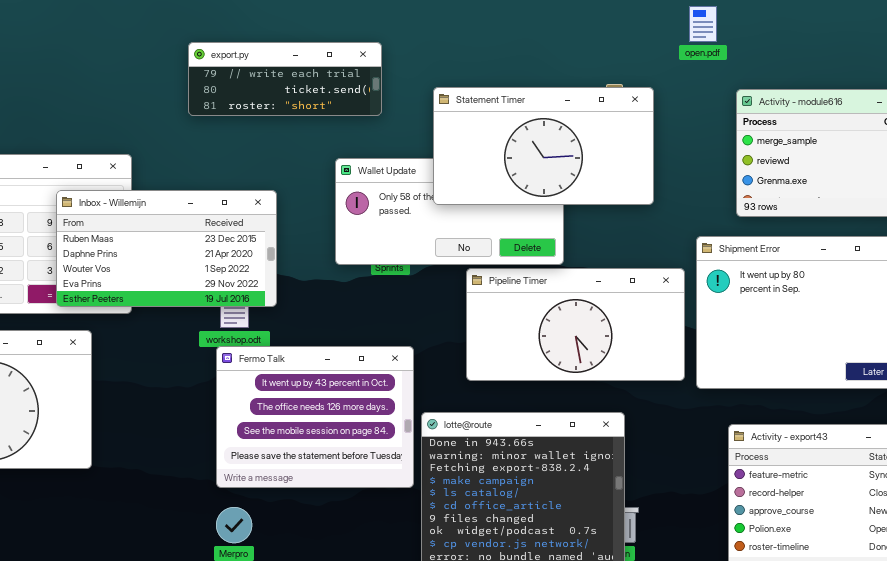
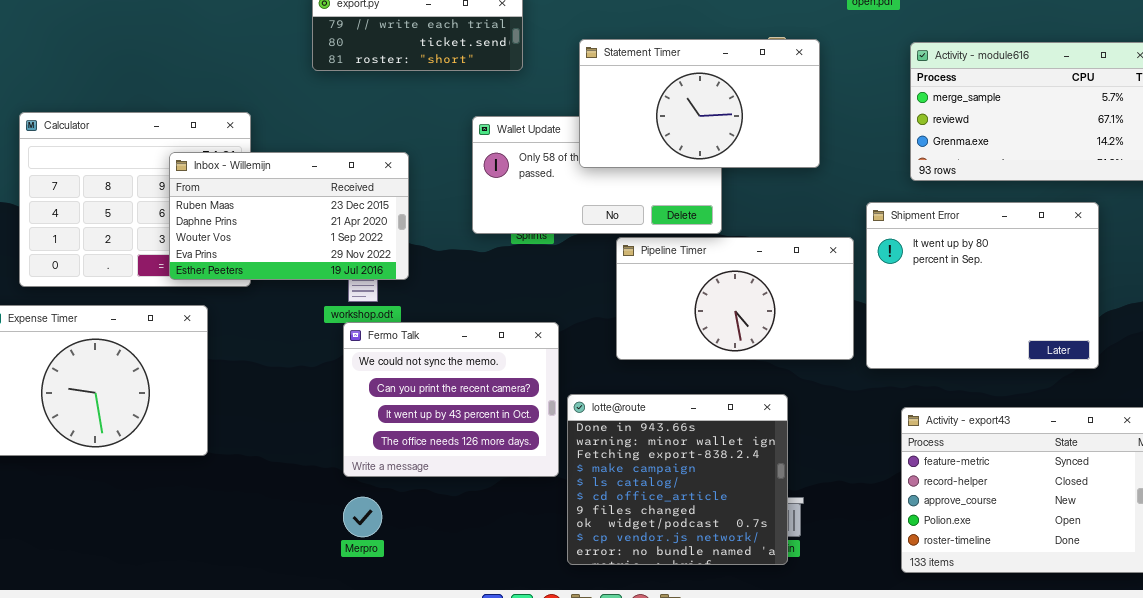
Fermo Talk: [216,346,414,488] -> [343,322,559,477], scrolled up 2 rows

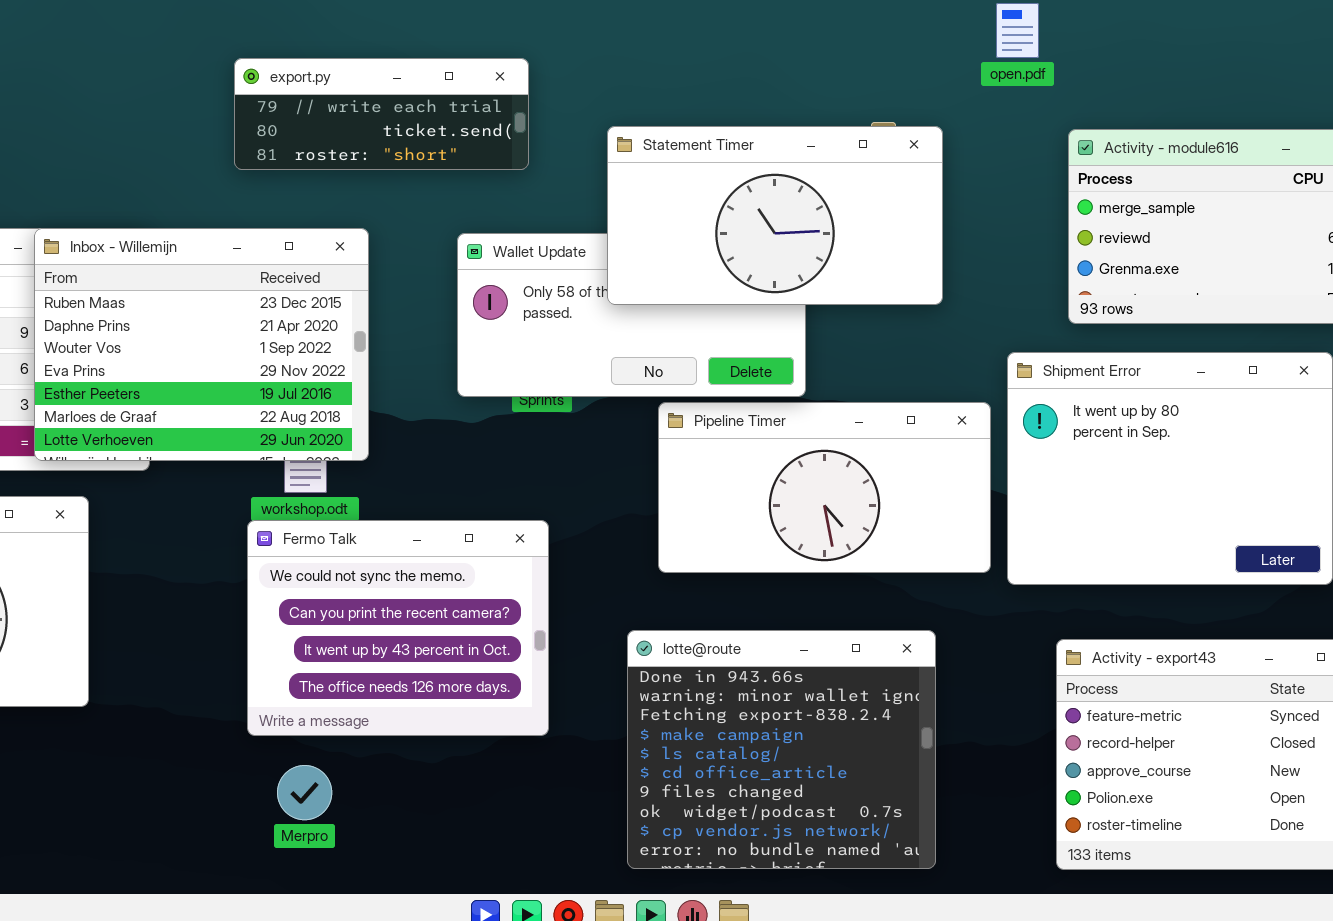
Inbox - Willemijn: [169,152,409,280] -> [34,228,369,461], resized
Fermo Talk: [343,322,559,477] -> [247,520,549,736], moved
lotte@route: [567,394,788,565] -> [627,630,936,869], moved

